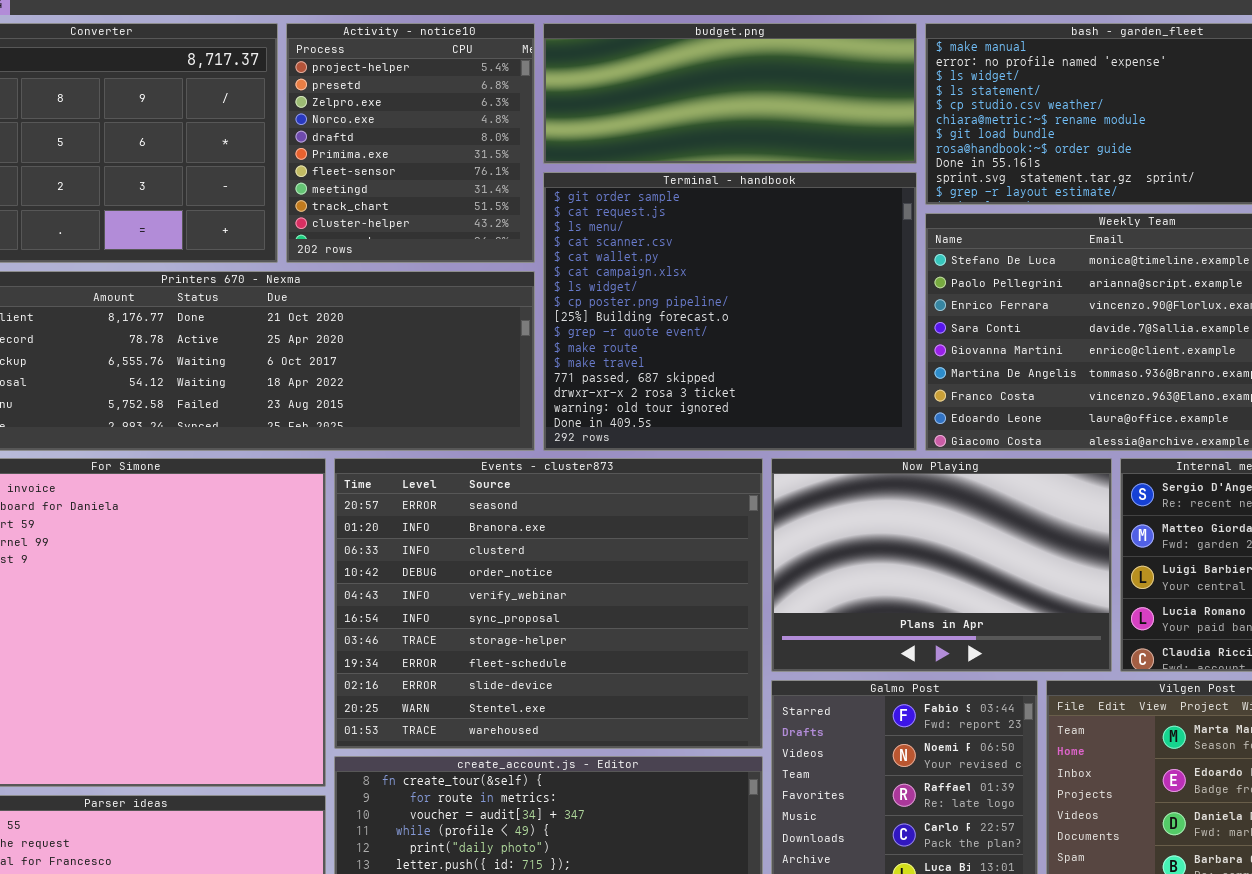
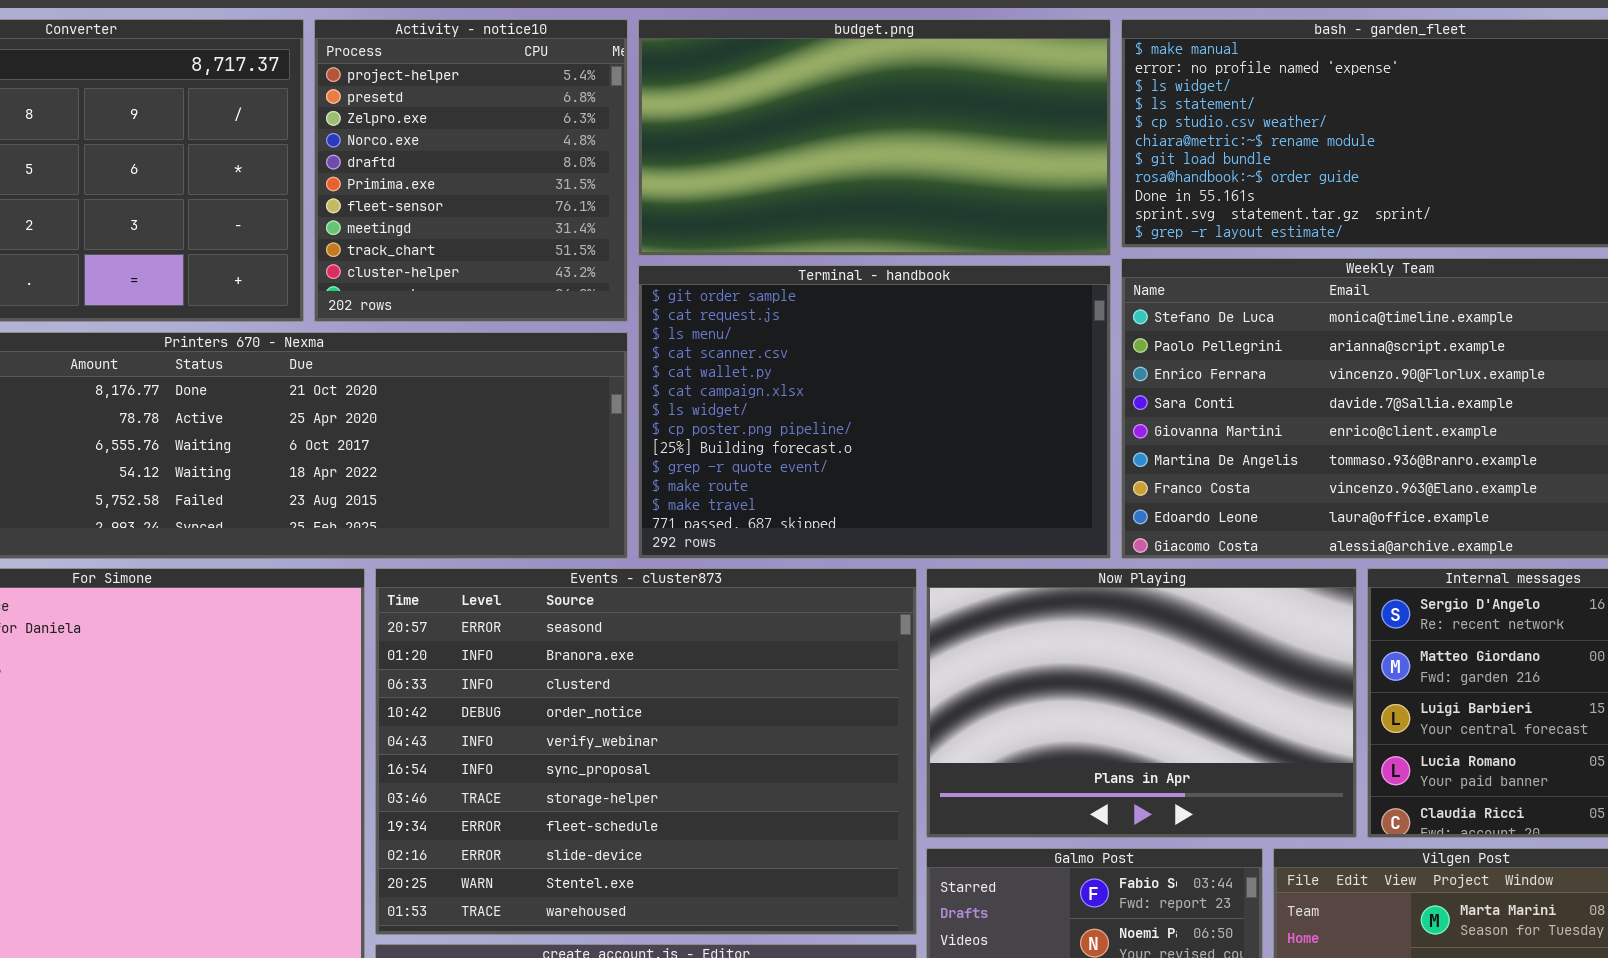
budget.png: [543,23,917,164] -> [638,19,1111,256], resized
Terminal - handbook: [543,172,917,451] -> [638,265,1111,559], resized

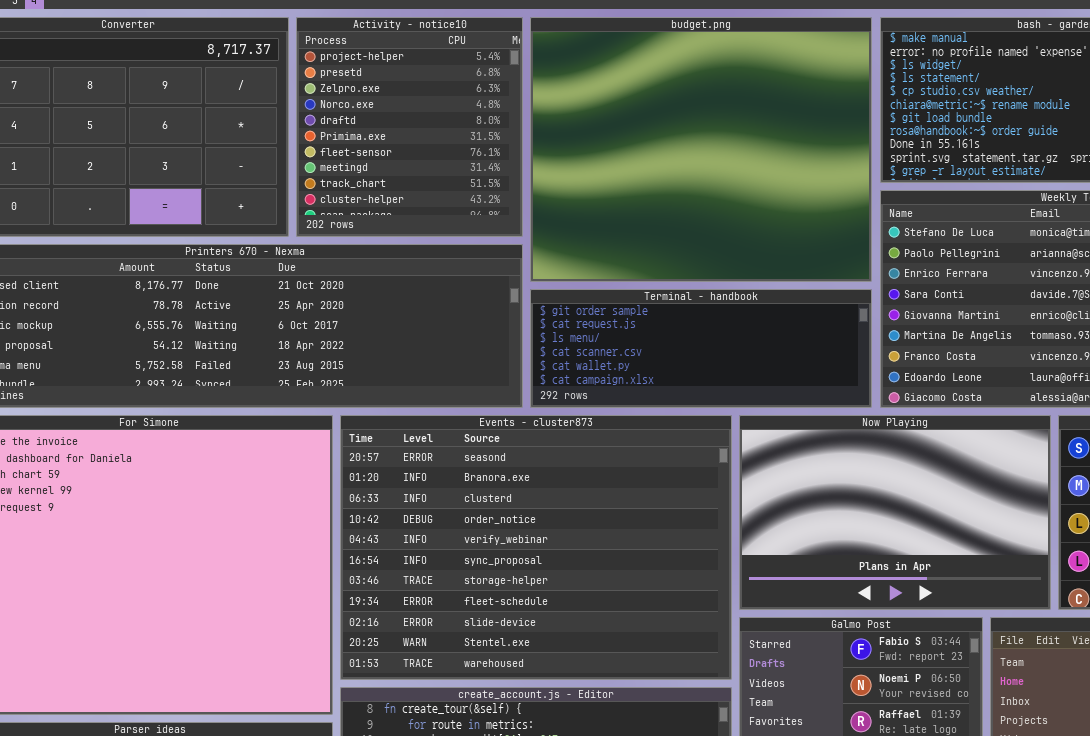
budget.png: [638,19,1111,256] -> [530,17,872,282], resized
Terminal - handbook: [638,265,1111,559] -> [530,289,872,408], resized

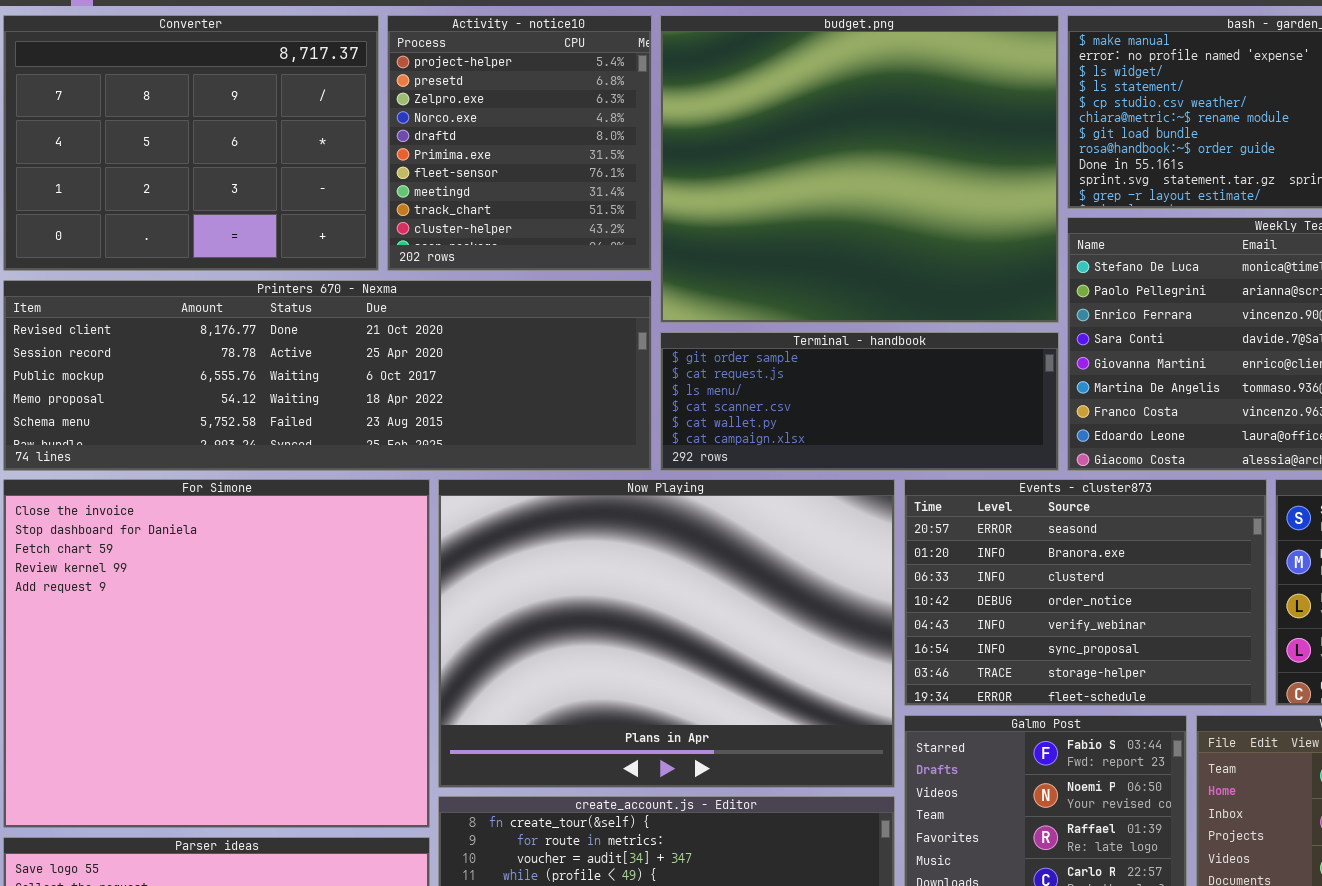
Events - cluster873: [340,415,732,680] -> [904,479,1267,706], moved, resized
Now Playing: [739,415,1051,610] -> [438,479,895,788], moved, resized

